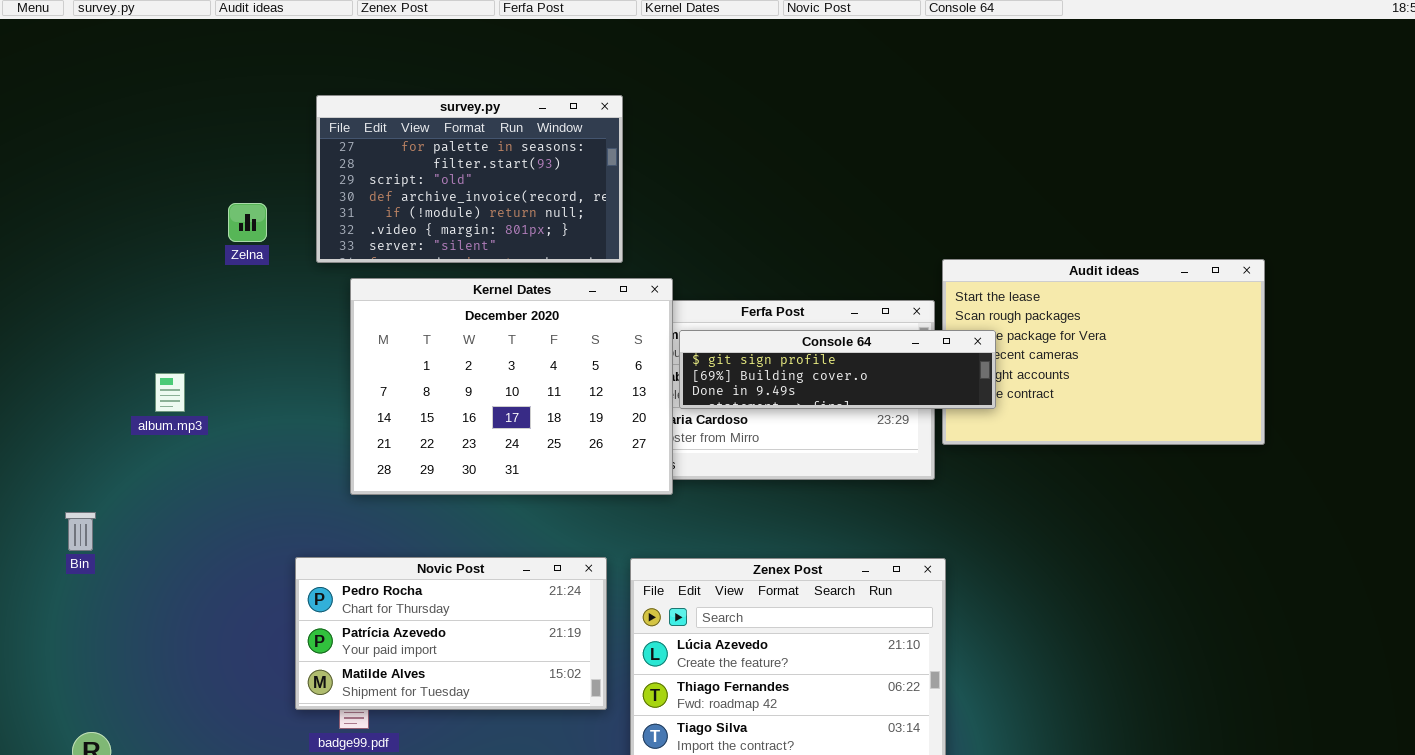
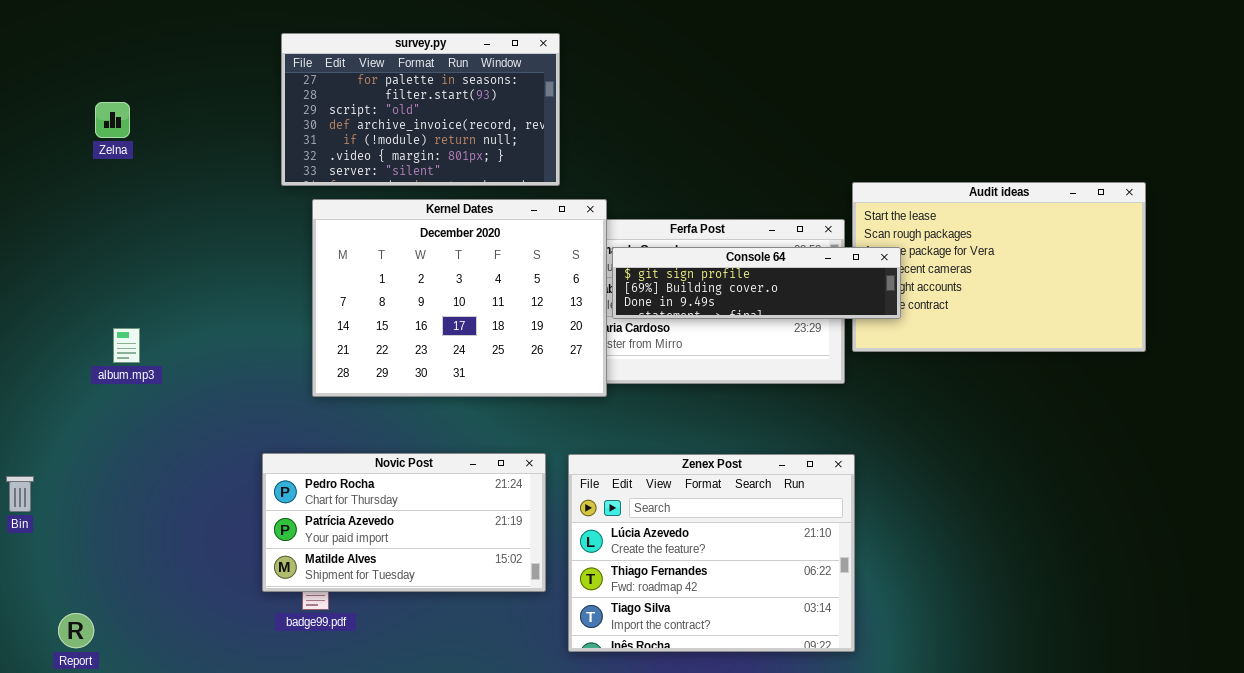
Zelna: [228,203,267,242] -> [95,102,130,138], moved
album.mp3: [155,373,185,412] -> [113,328,140,363], moved
Bin: [65,512,96,551] -> [6,476,34,512], moved

